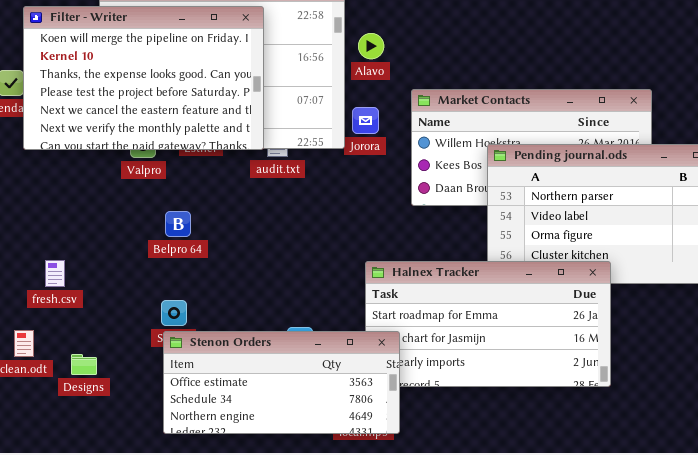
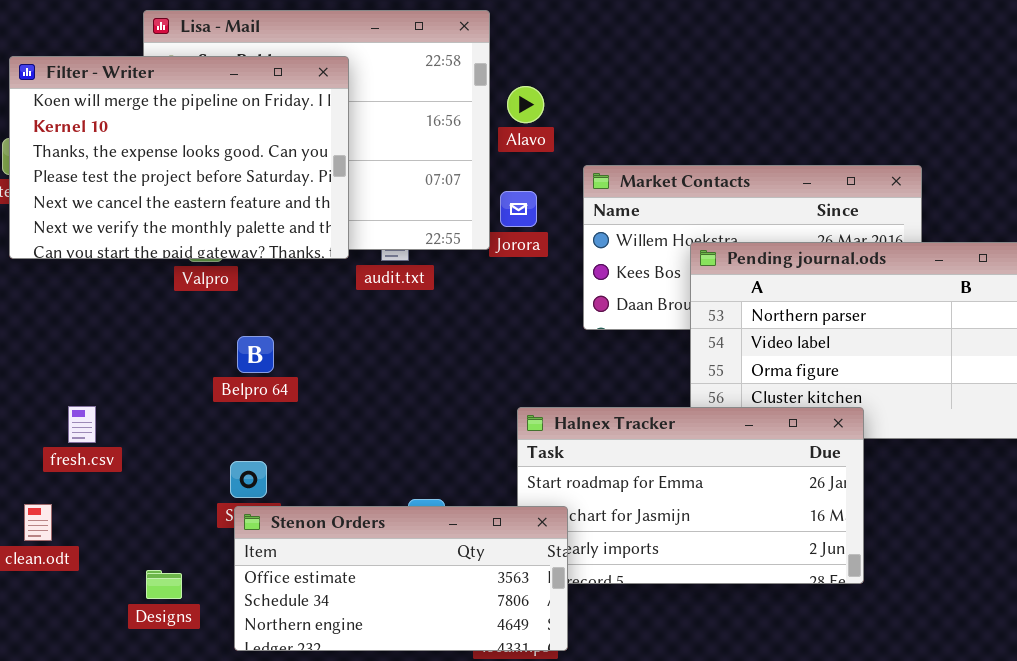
Filter - Writer: [23,6,264,150] -> [9,56,349,259], moved
Designs: [71,354,97,375] -> [146,570,182,599], moved

